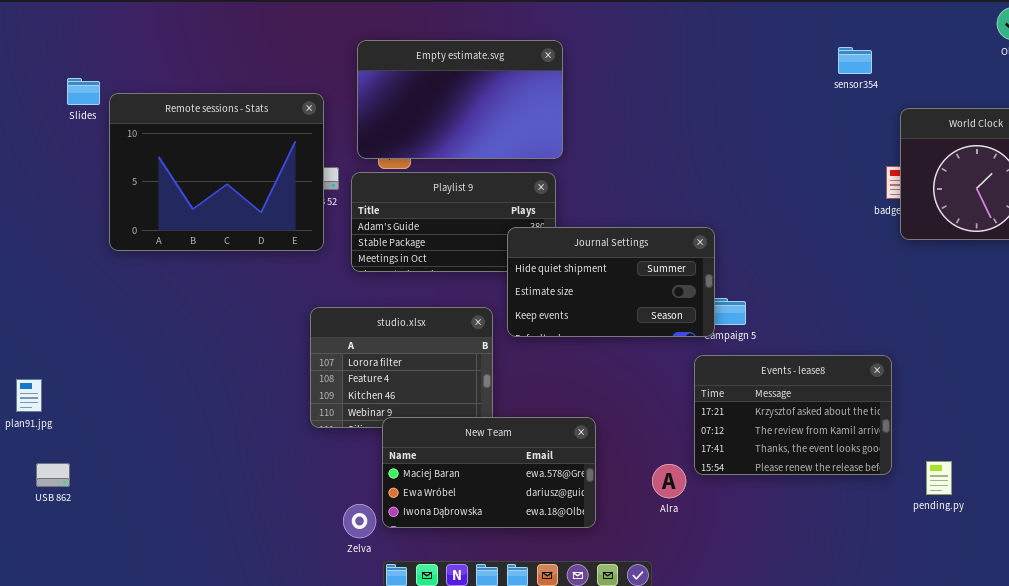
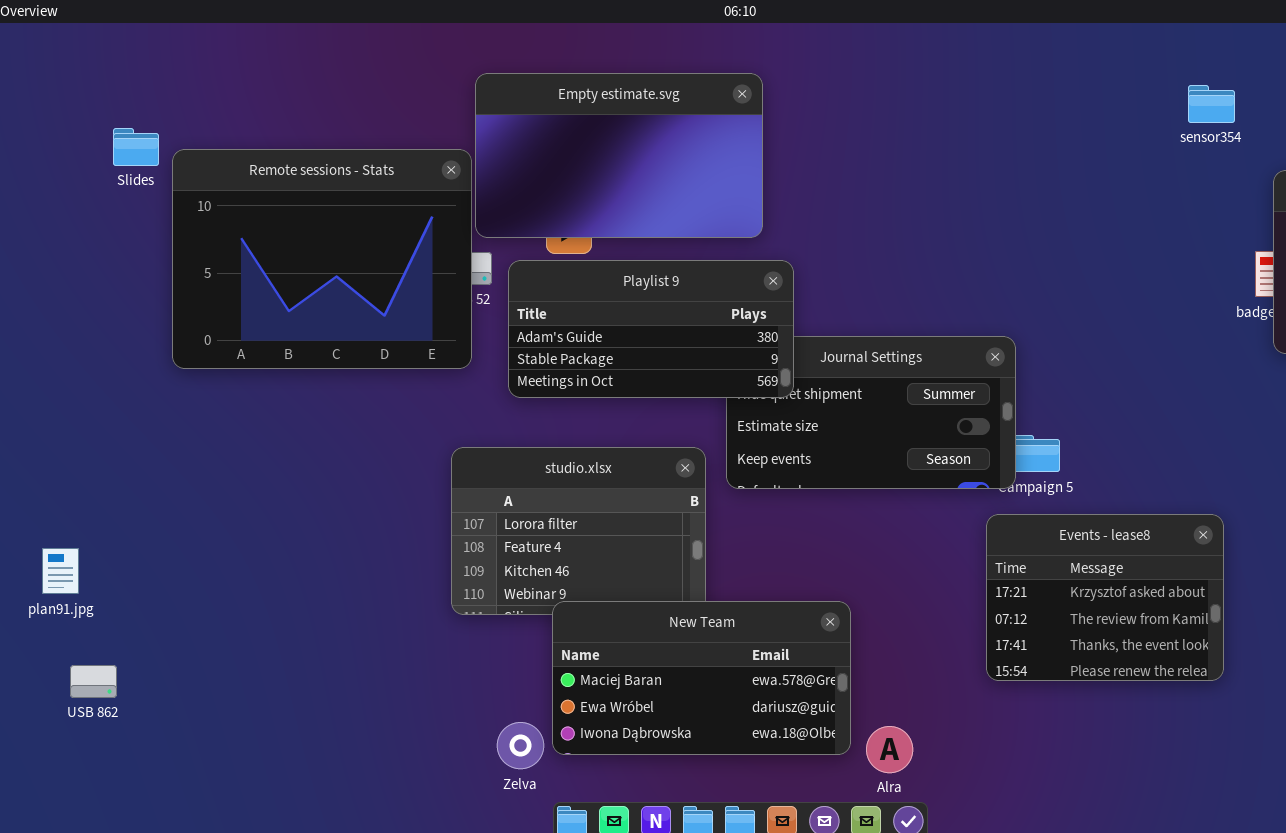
Empty estimate.svg: [357,40,563,159] -> [475,73,763,238], moved
Playlist 9: [351,172,556,272] -> [508,260,794,398], raised
Events - lease8: [694,355,892,475] -> [986,514,1224,681], resized
Alra: [652,464,686,498] -> [866,726,913,773], moved

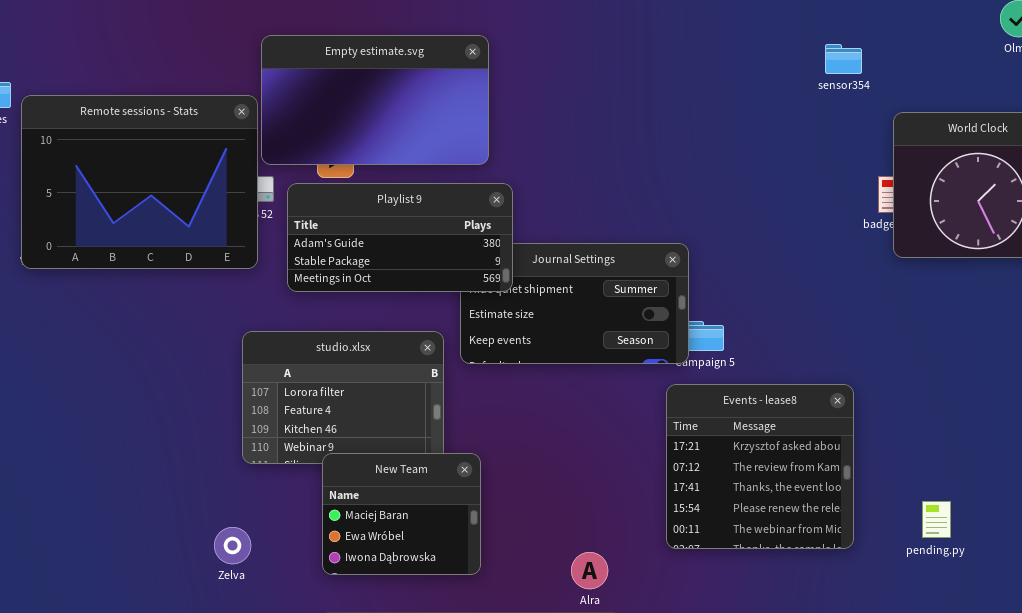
Events - lease8: [986,514,1224,681] -> [666,384,854,549], resized
New Team: [552,601,851,755] -> [322,453,481,575], resized
Zelva: [497,722,544,769] -> [214,527,251,564], moved

